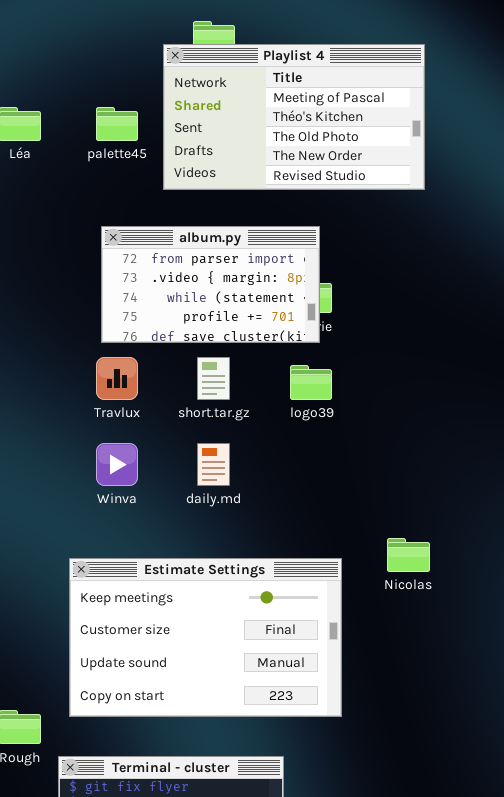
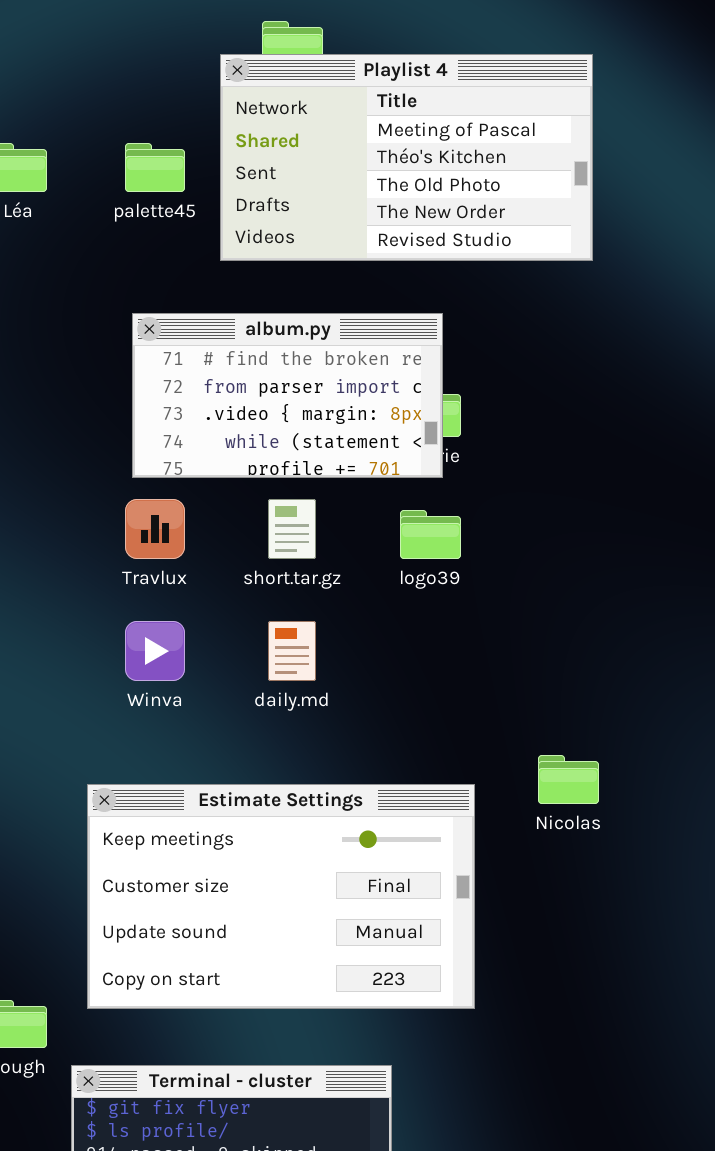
album.py: [101,226,320,343] -> [132,313,443,478], scrolled up 1 row

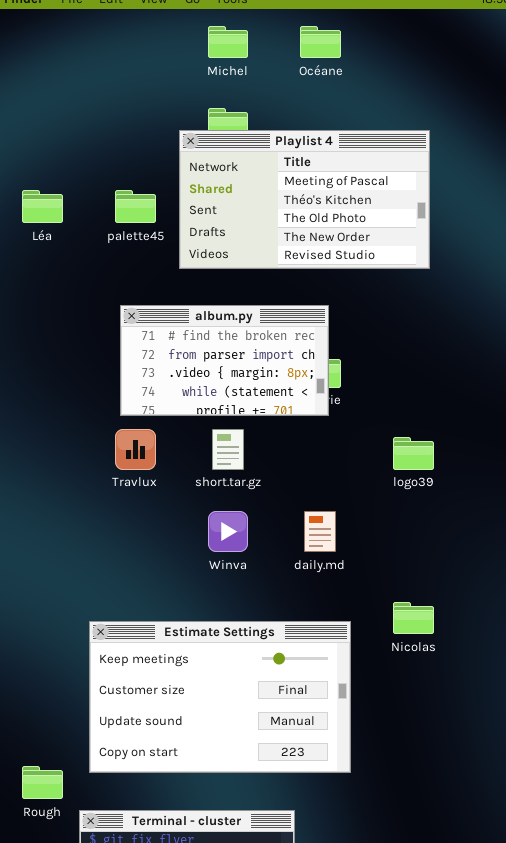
logo39: [400,510,461,559] -> [393,437,434,470], moved
Winva: [125,621,185,681] -> [208,511,248,552], moved
daily.md: [268,621,316,681] -> [304,511,336,552], moved

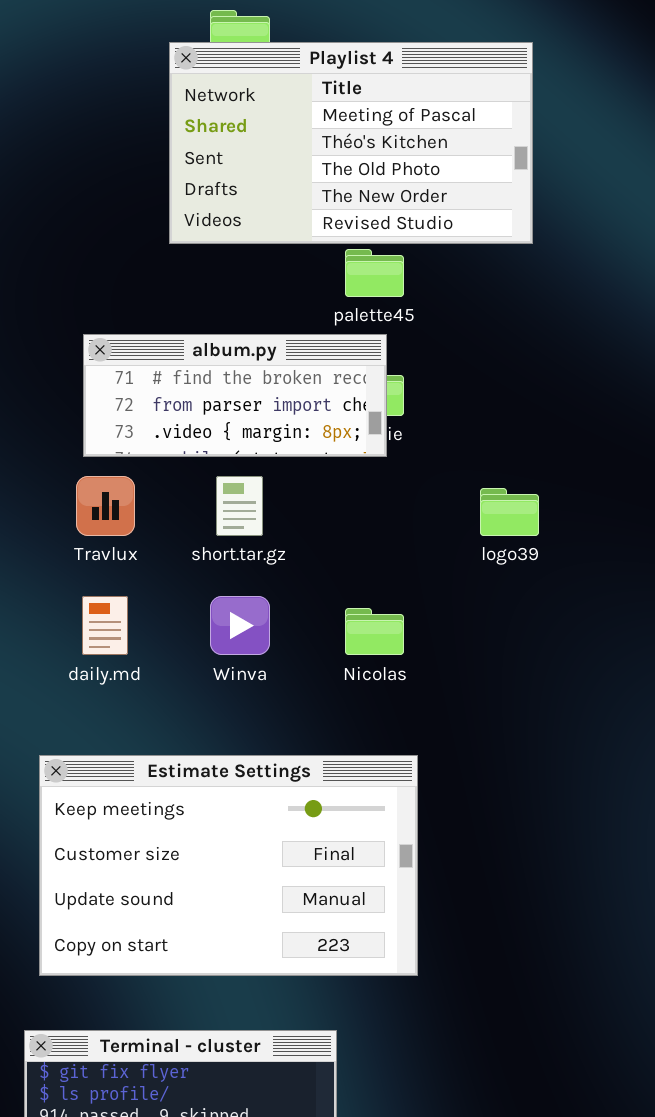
palette45: [115,190,156,223] -> [345,249,404,297], moved
album.py: [120,305,329,416] -> [83,334,387,457], resized
daily.md: [304,511,336,552] -> [82,596,128,655], moved
Nicolas: [393,602,434,634] -> [345,608,404,655], moved

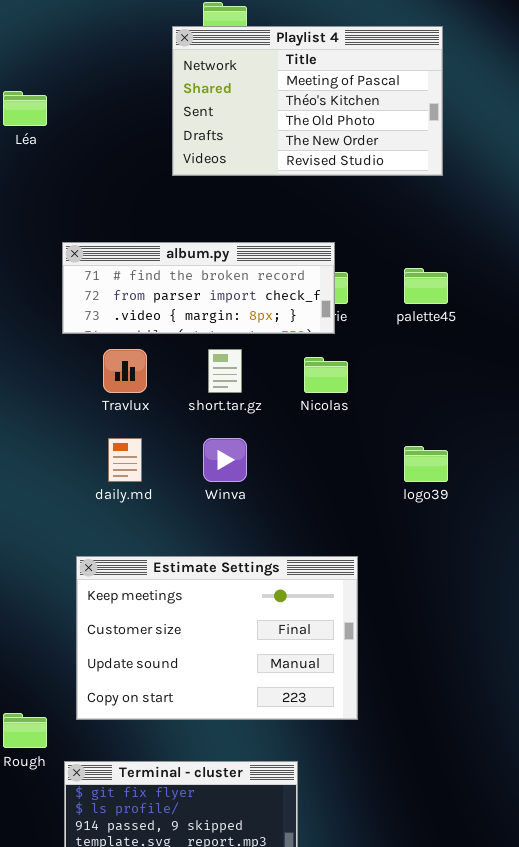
palette45: [345,249,404,297] -> [404,268,448,304], moved
album.py: [83,334,387,457] -> [62,242,335,334], resized
logo39: [480,488,539,536] -> [404,446,448,482], moved
Nicolas: [345,608,404,655] -> [304,357,348,393], moved

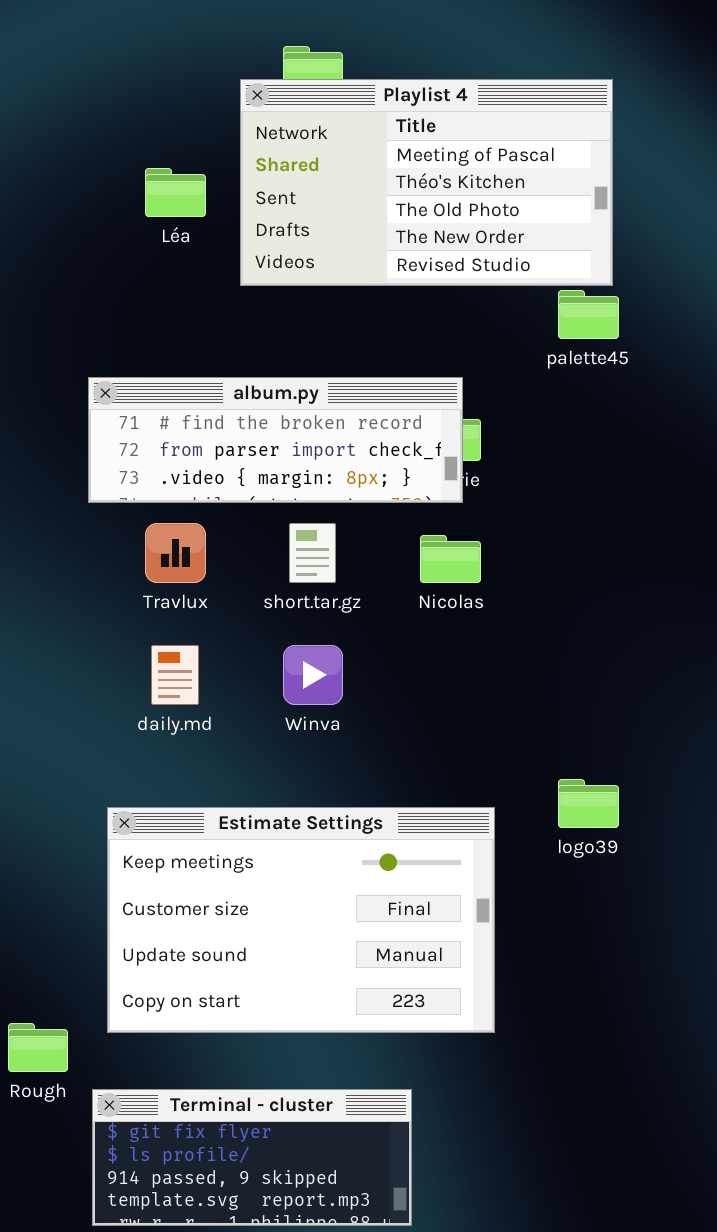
Léa: [3,91,47,126] -> [145,168,206,217], moved
palette45: [404,268,448,304] -> [558,290,619,339], moved
logo39: [404,446,448,482] -> [558,779,619,828], moved

